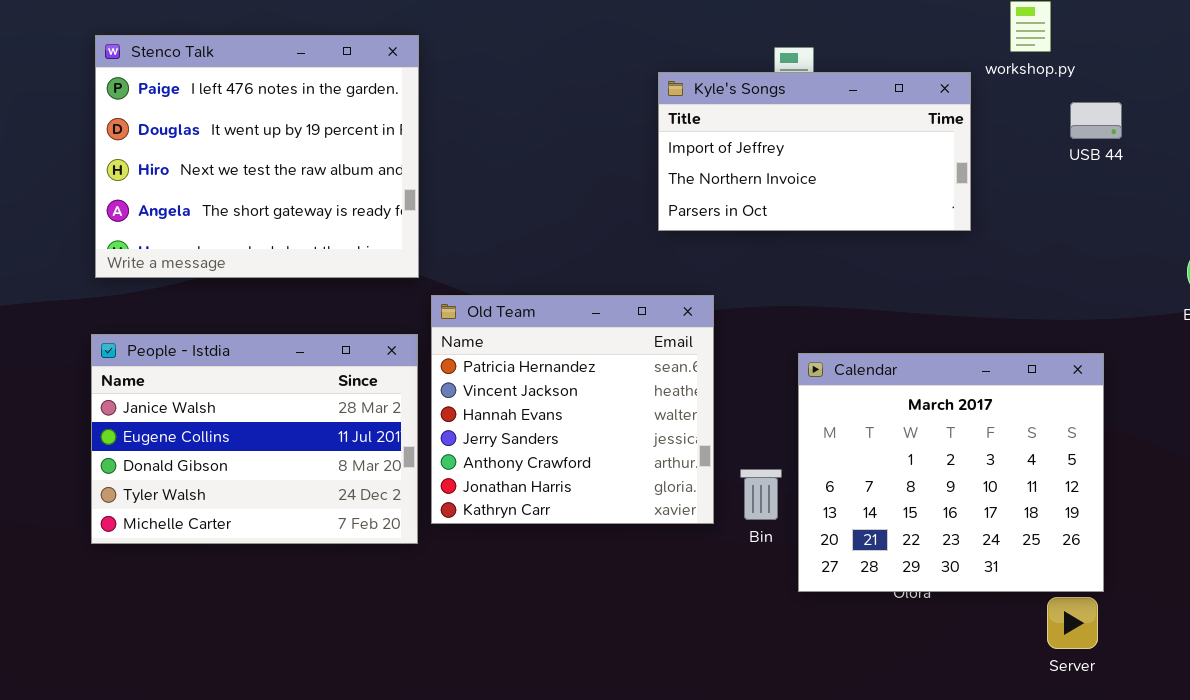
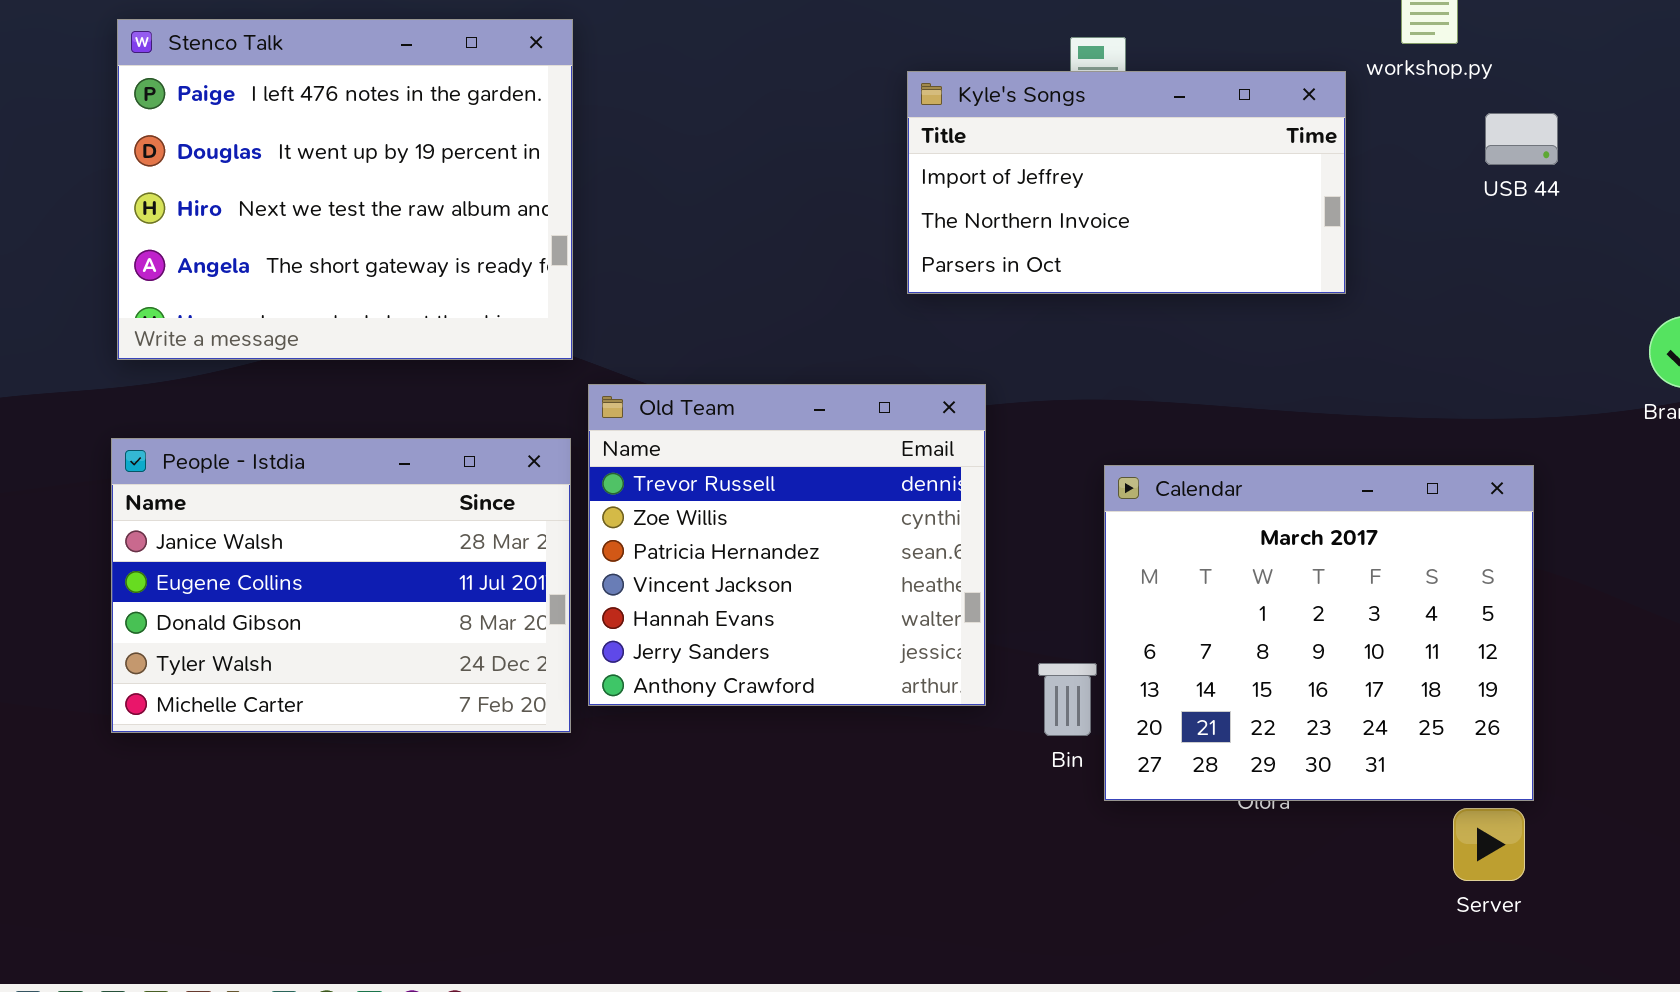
Old Team: [431,295,714,524] -> [588,384,986,706], scrolled up 2 rows
Bin: [740,469,782,520] -> [1038,663,1097,736], moved

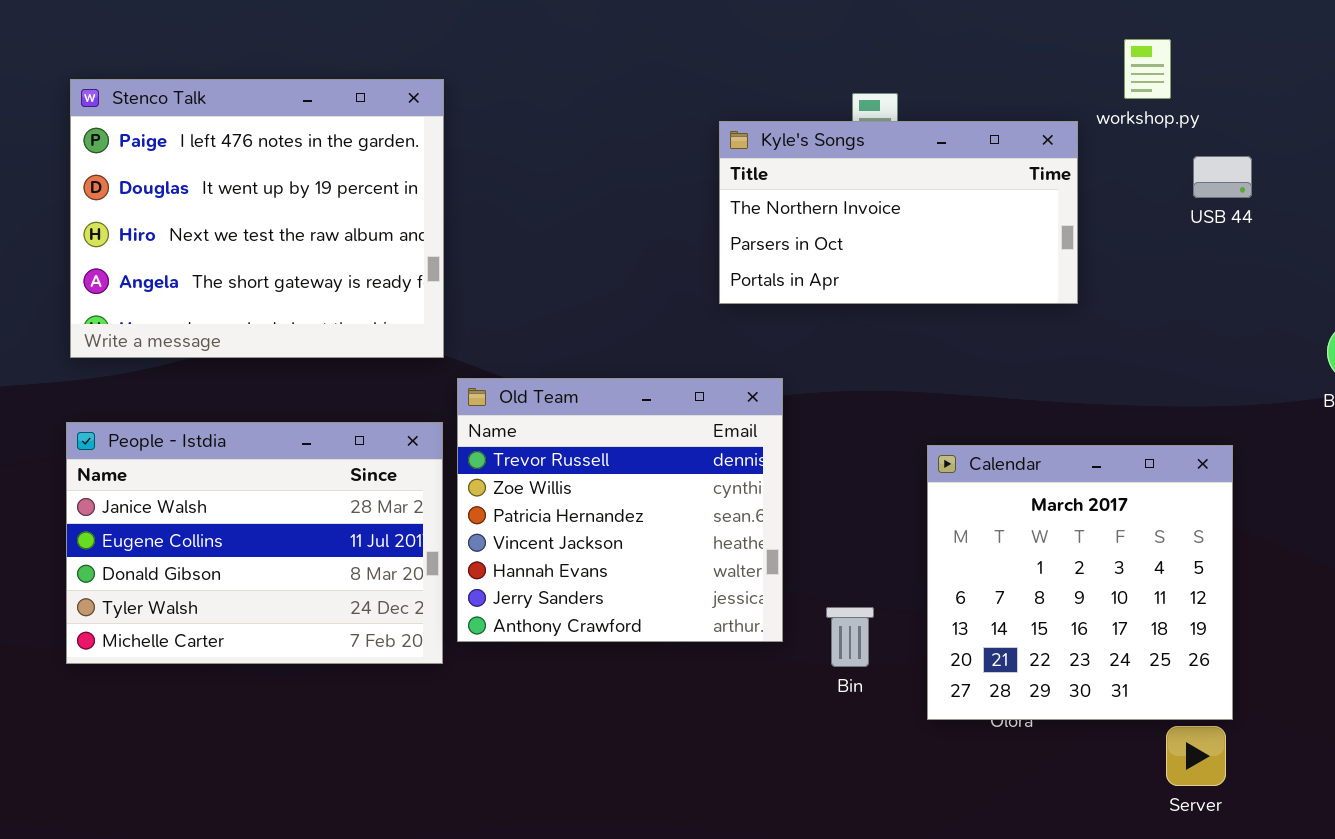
Kyle's Songs: [907,71,1346,294] -> [719,121,1078,304], scrolled down 1 row
Calendar: [1104,465,1534,801] -> [927,445,1233,720], resized

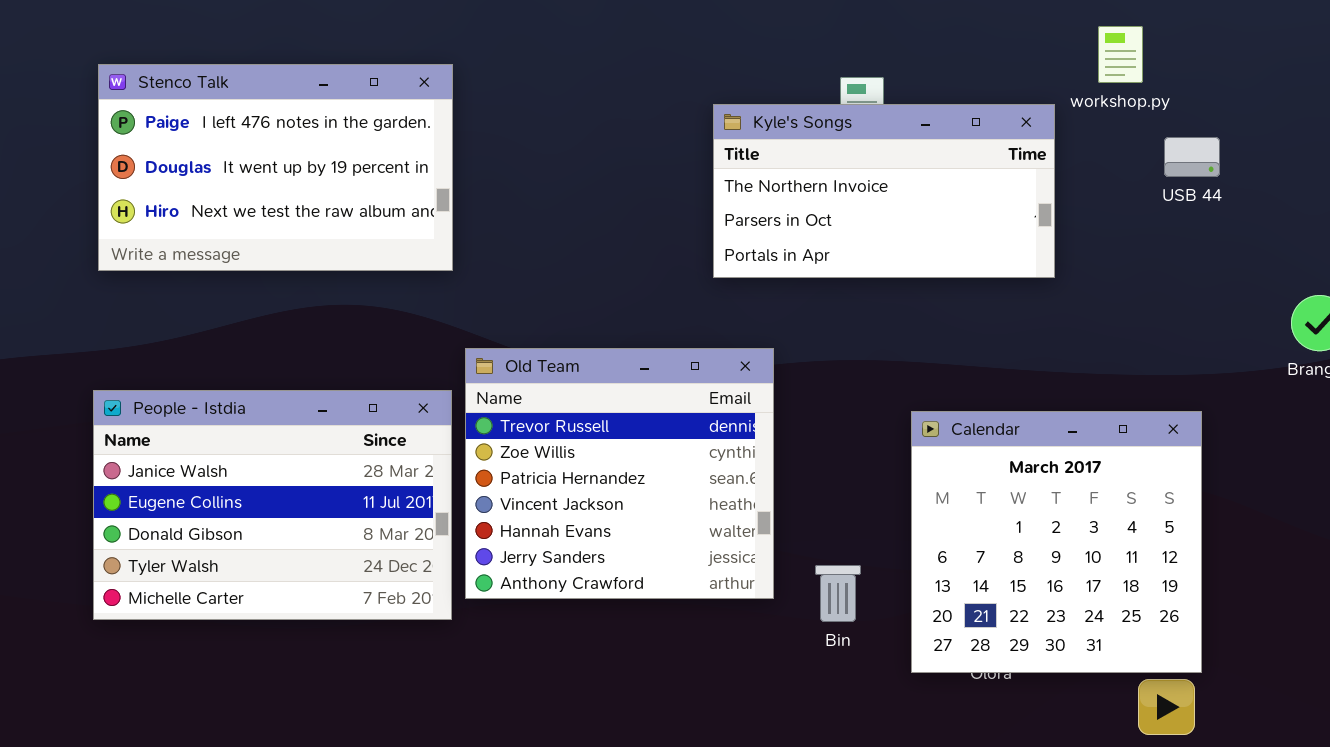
Stenco Talk: [70,79,444,358] -> [98,64,453,271], resized

